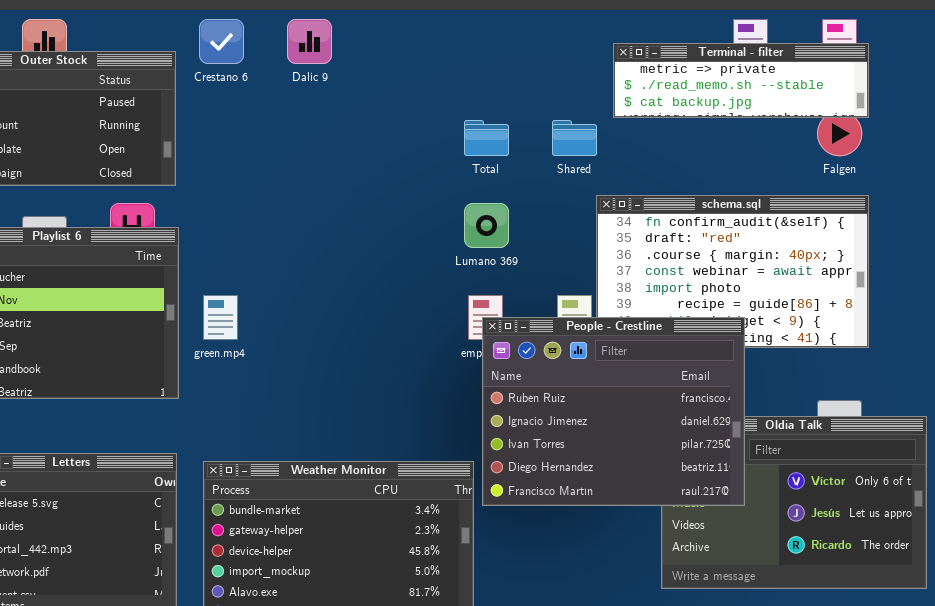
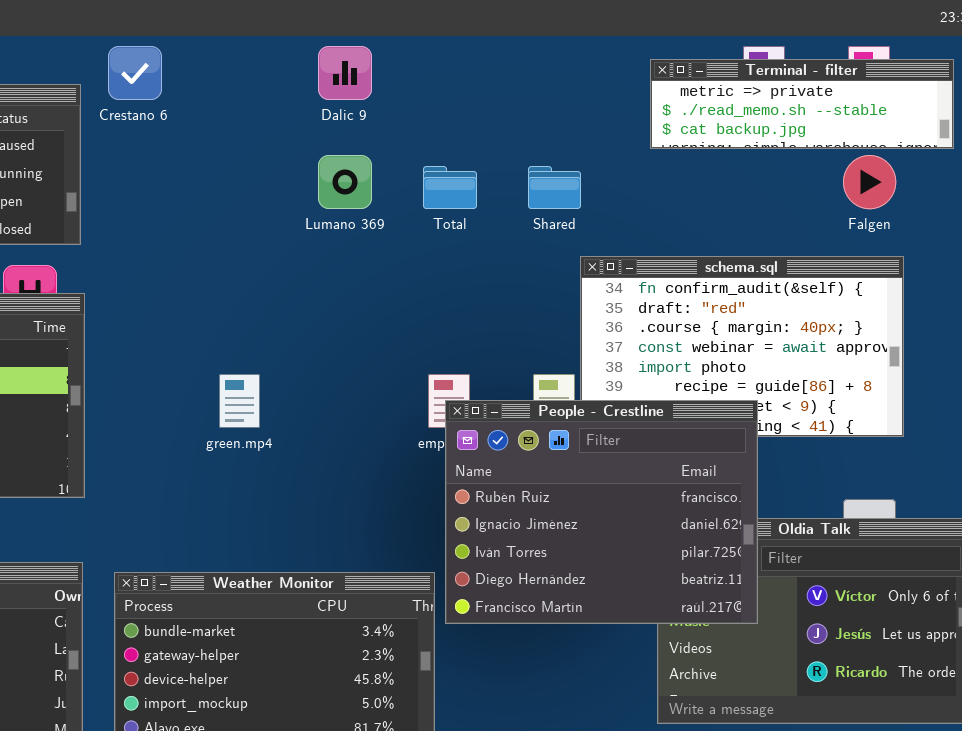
Dalic 9: [287,19,332,64] -> [318,46,372,100], moved
Terminal - filter: [613,43,869,118] -> [650,59,954,149], moved
Lumano 369: [464,203,509,248] -> [318,155,372,209], moved
green.mp4: [203,295,238,340] -> [219,374,260,428], moved

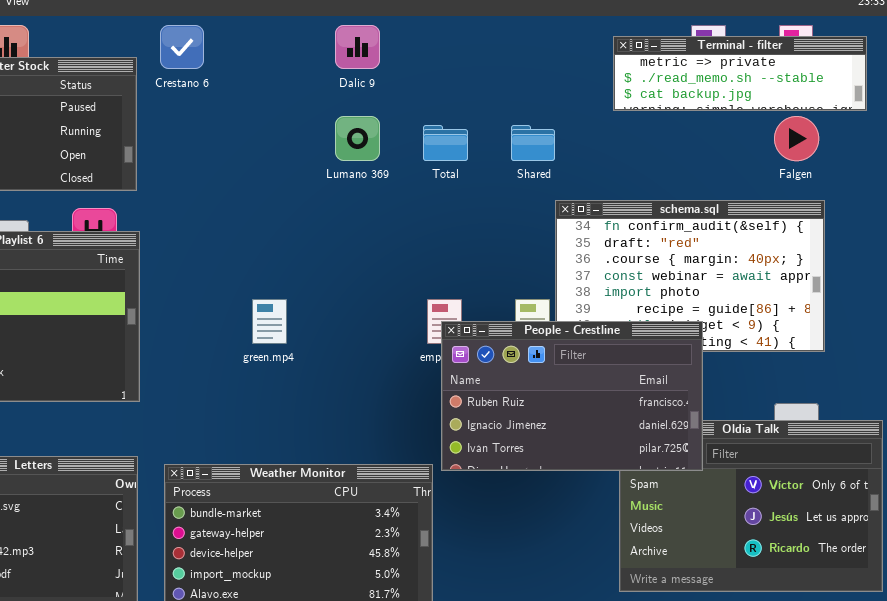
People - Crestline: [445,400,758,624] -> [441,321,703,471], resized

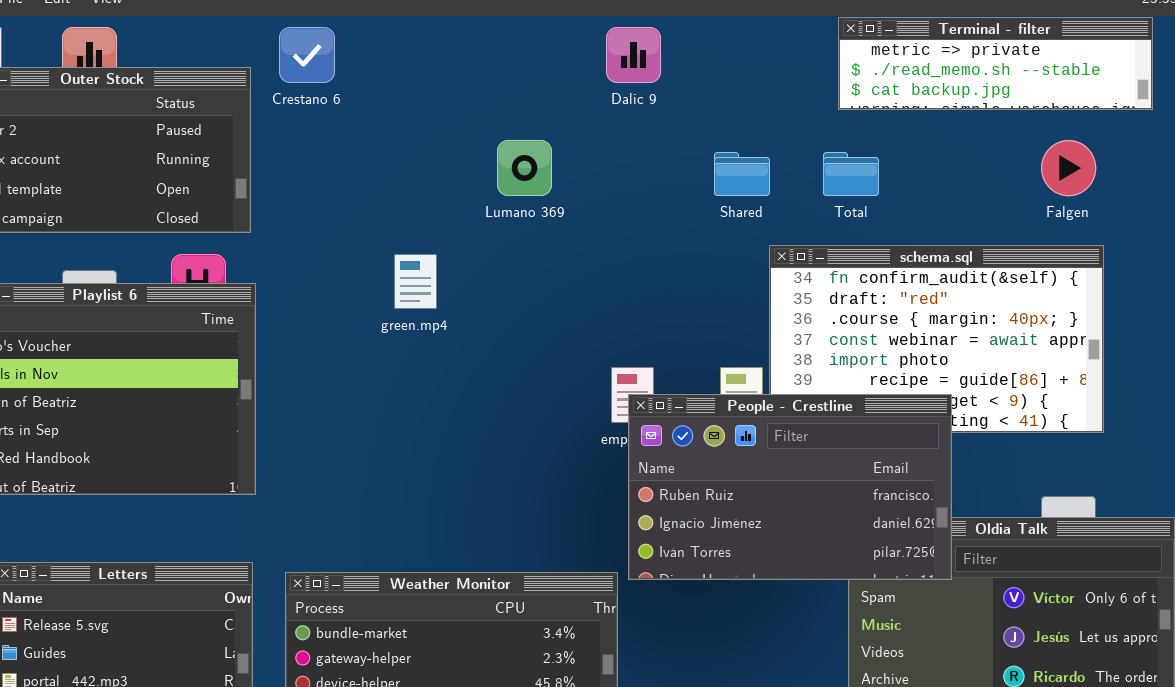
Dalic 9: [335,25,380,69] -> [606,27,661,83], moved
Terminal - filter: [613,36,867,111] -> [838,17,1153,110], moved
Total: [423,125,468,161] -> [823,152,879,196], moved
green.mp4: [252,299,287,344] -> [394,254,437,309], moved

